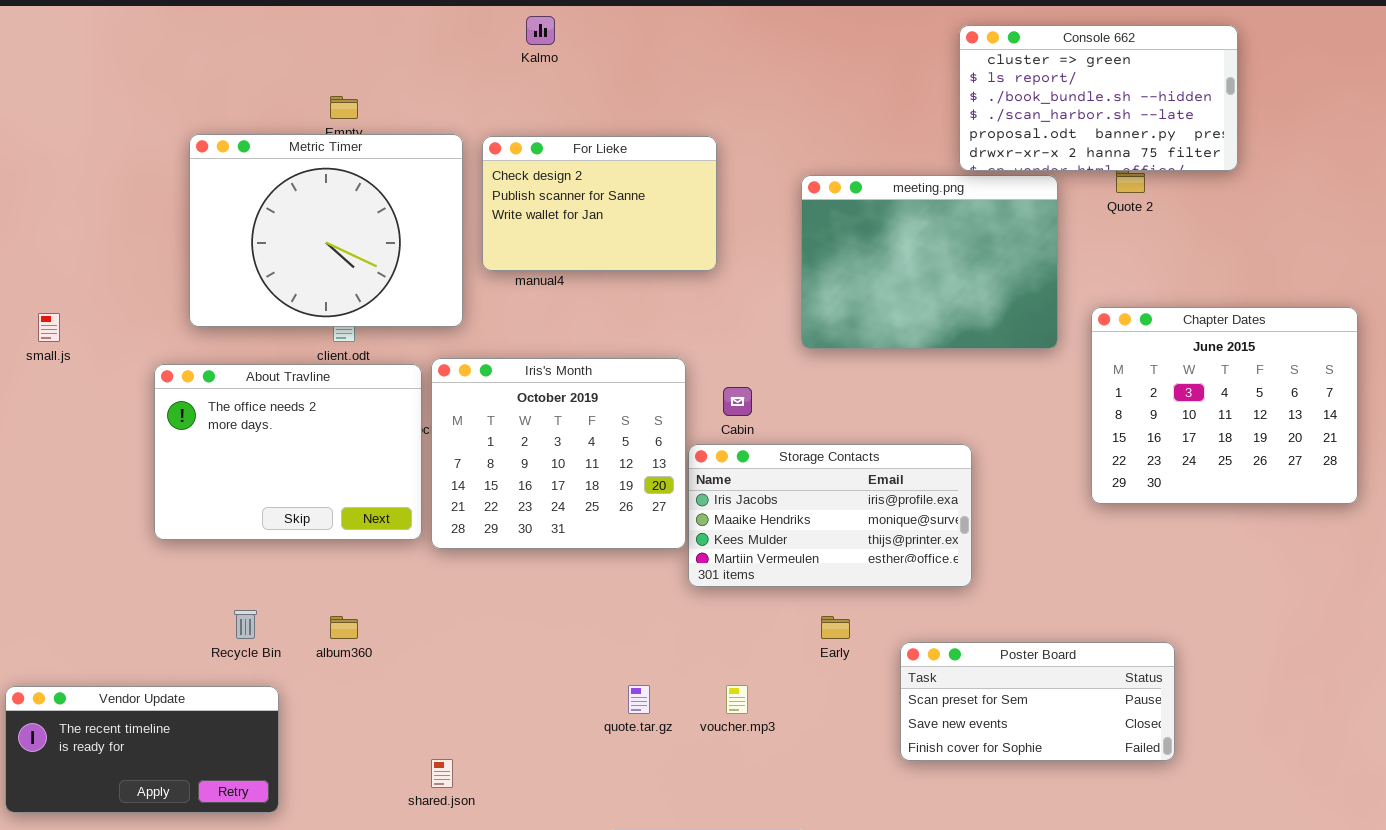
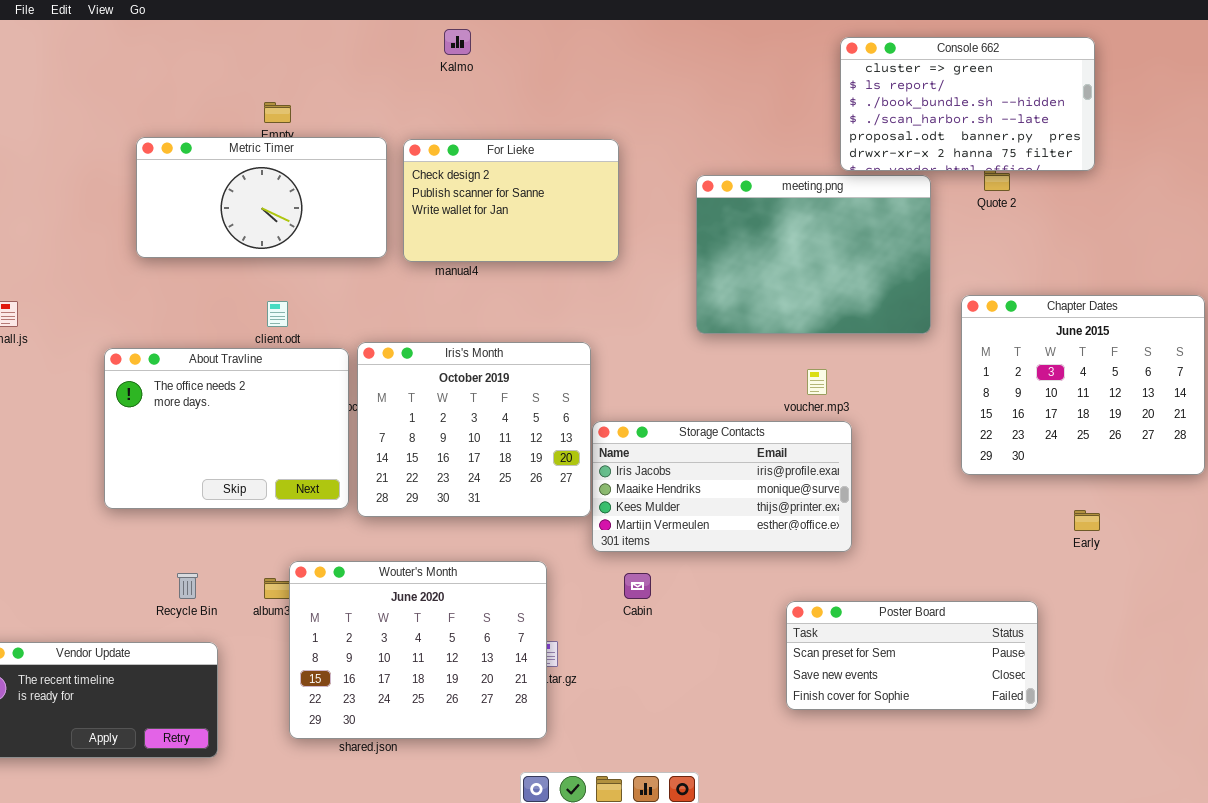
Metric Timer: [189,134,463,327] -> [136,137,387,258], resized
Cabin: [723,387,752,416] -> [624,573,651,599], moved
Wouter's Month: none -> [289,561,547,739], opened
Early: [821,616,850,639] -> [1074,510,1100,531], moved
voucher.mp3: [726,685,748,714] -> [807,369,827,395], moved

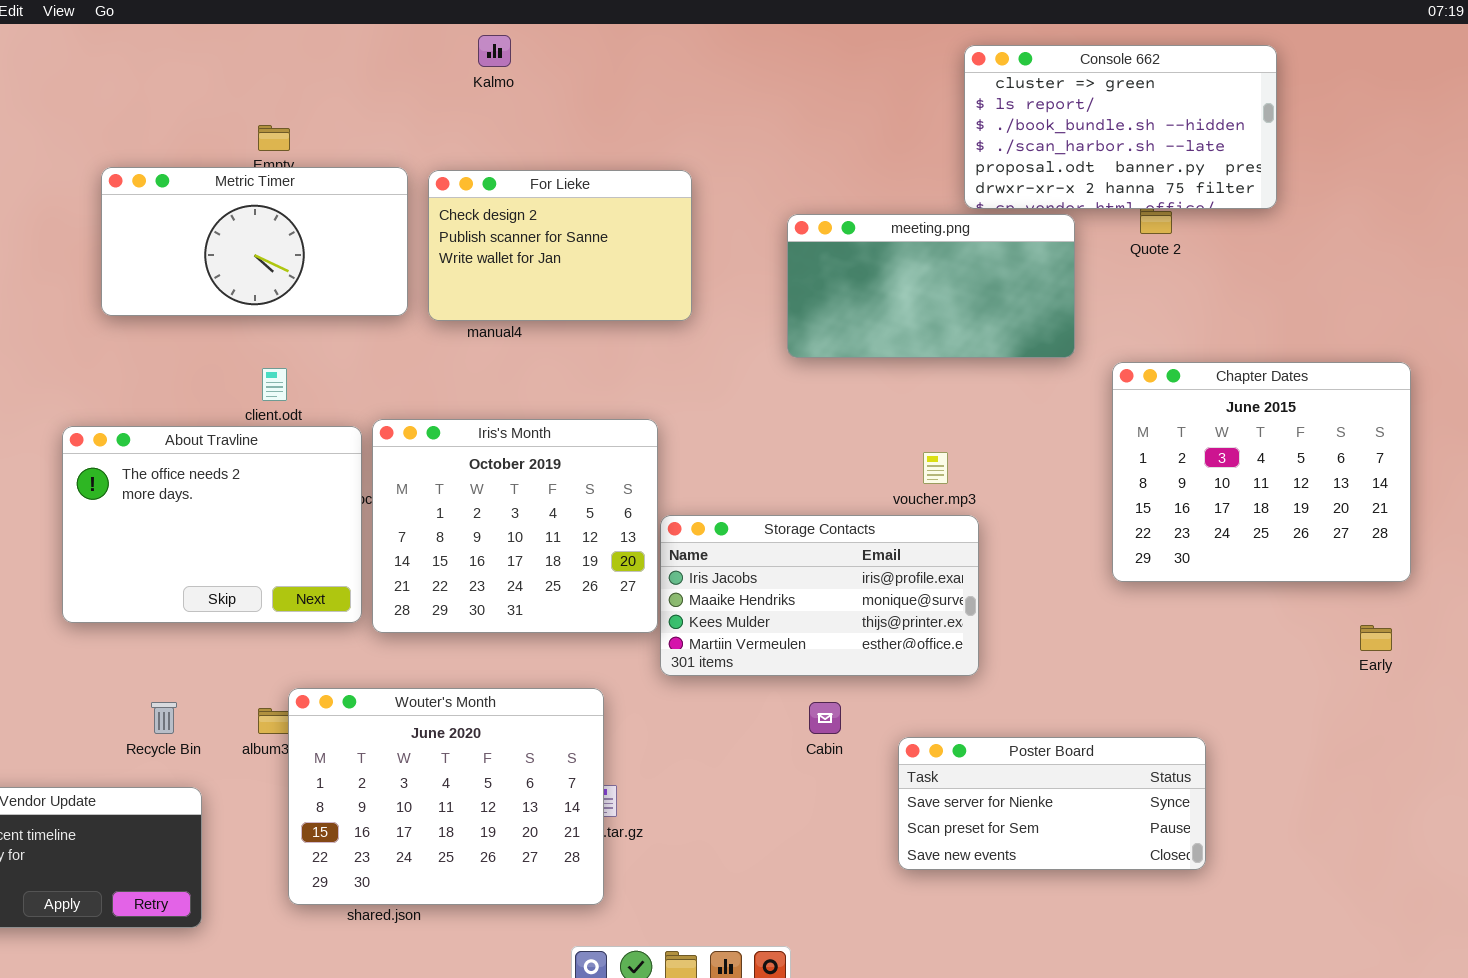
meeting.png: [696,175,931,334] -> [787,214,1075,358], resized
Early: [1074,510,1100,531] -> [1360,625,1392,651], moved
Cabin: [624,573,651,599] -> [809,702,841,734], moved
Poster Board: [786,601,1038,710] -> [898,737,1206,870], scrolled up 1 row

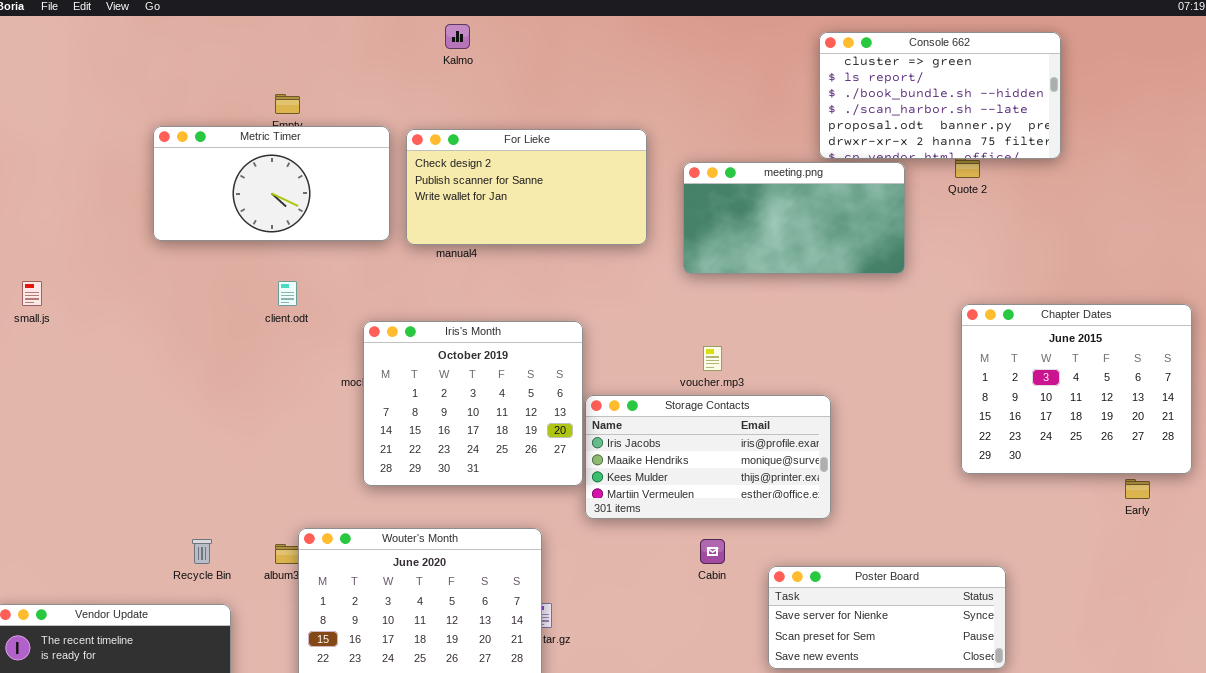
For Lieke: [428,170,692,321] -> [406,129,647,245], resized
Chapter Dates: [1112,362,1411,582] -> [961,304,1192,474], moved
About Travline: [62,426,362,623] -> none, closed
voucher.mp3: [923,452,948,484] -> [703,346,722,371], moved

